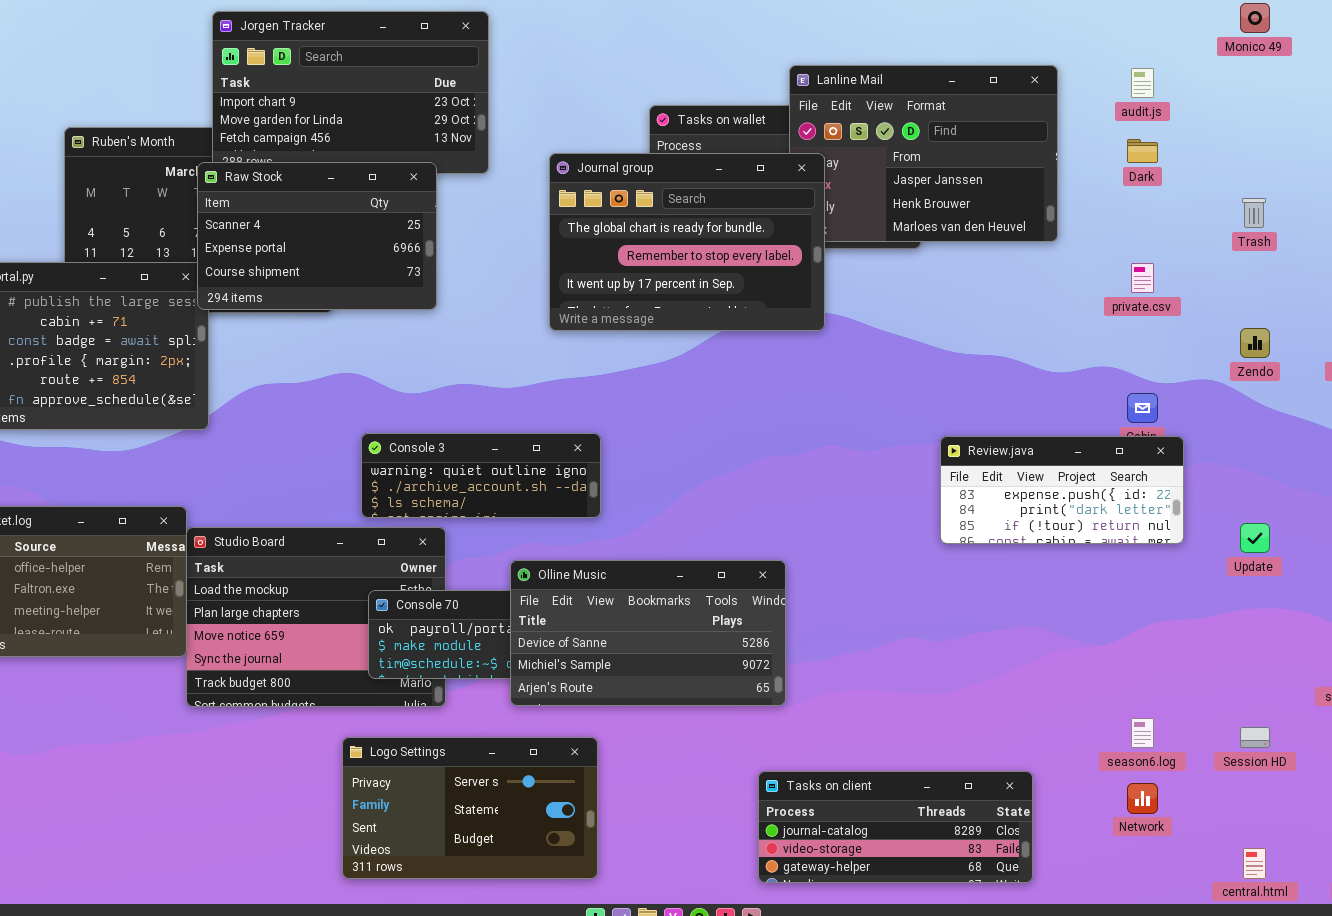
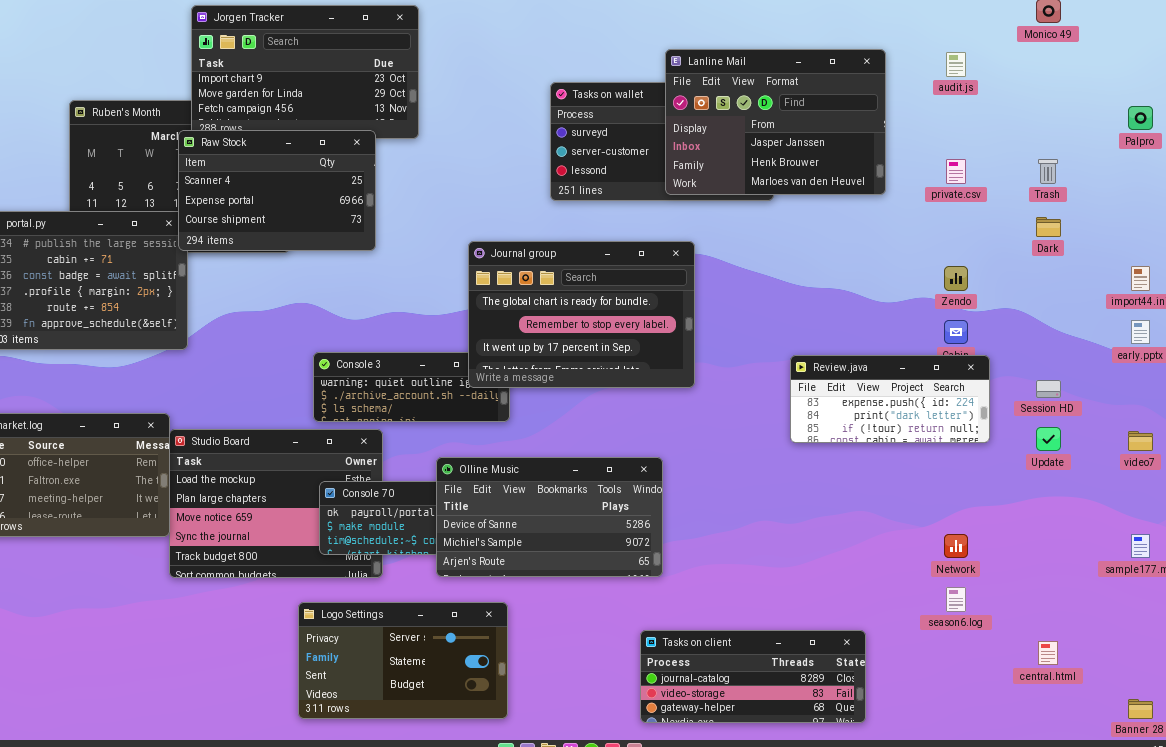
Dark: [1127,139,1158,163] -> [1036,217,1061,237], moved
Journal group: [549,153,825,331] -> [468,241,695,388], moved
private.csv: [1131,263,1154,293] -> [946,159,966,184], moved
Zendo: [1240,328,1270,358] -> [944,266,968,291], moved
Session HD: [1240,727,1270,748] -> [1036,380,1061,398], moved
Network: [1127,783,1158,814] -> [944,534,968,558], moved
central.html: [1243,848,1266,879] -> [1038,641,1058,665], moved

